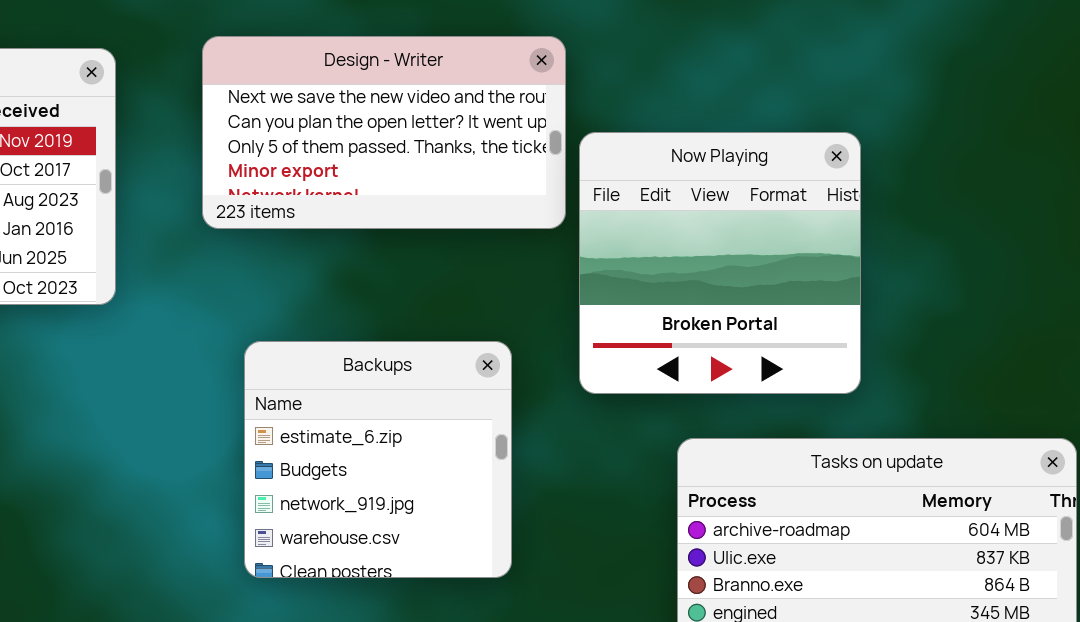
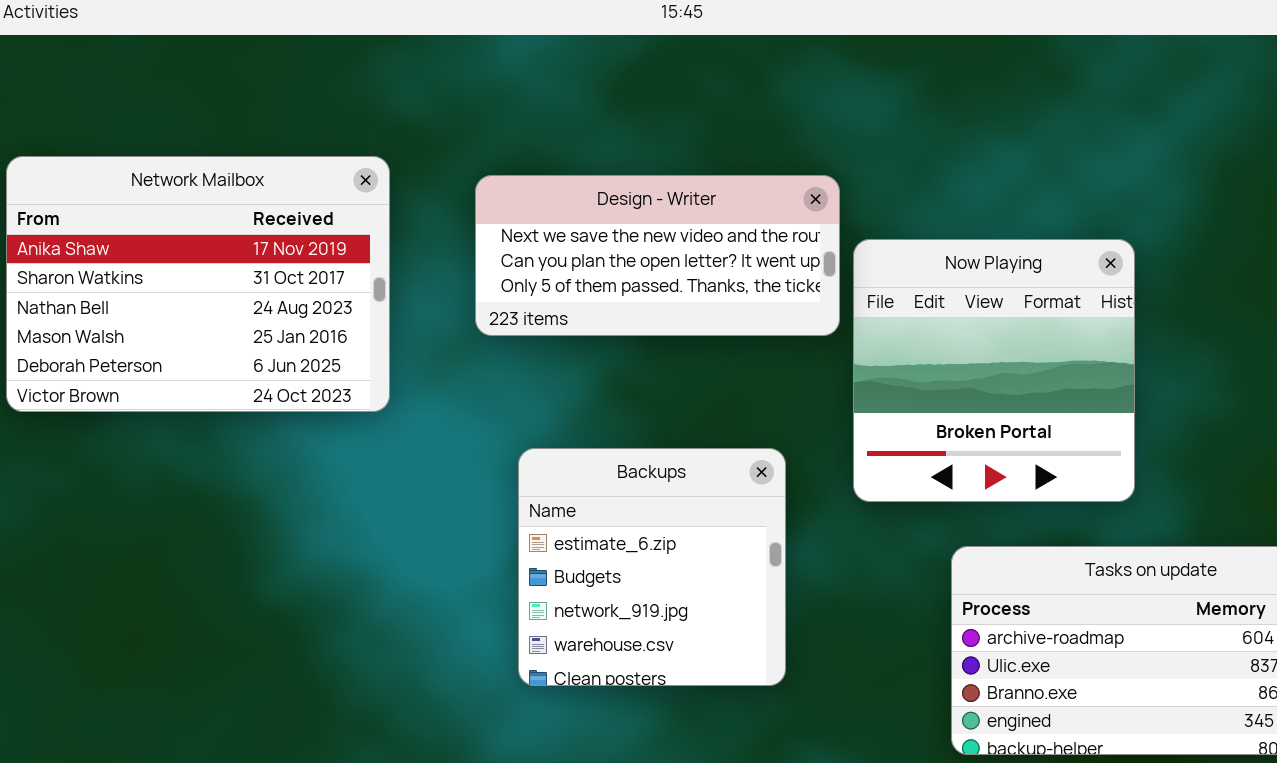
Design - Writer: [202,36,566,229] -> [475,175,840,336], resized

